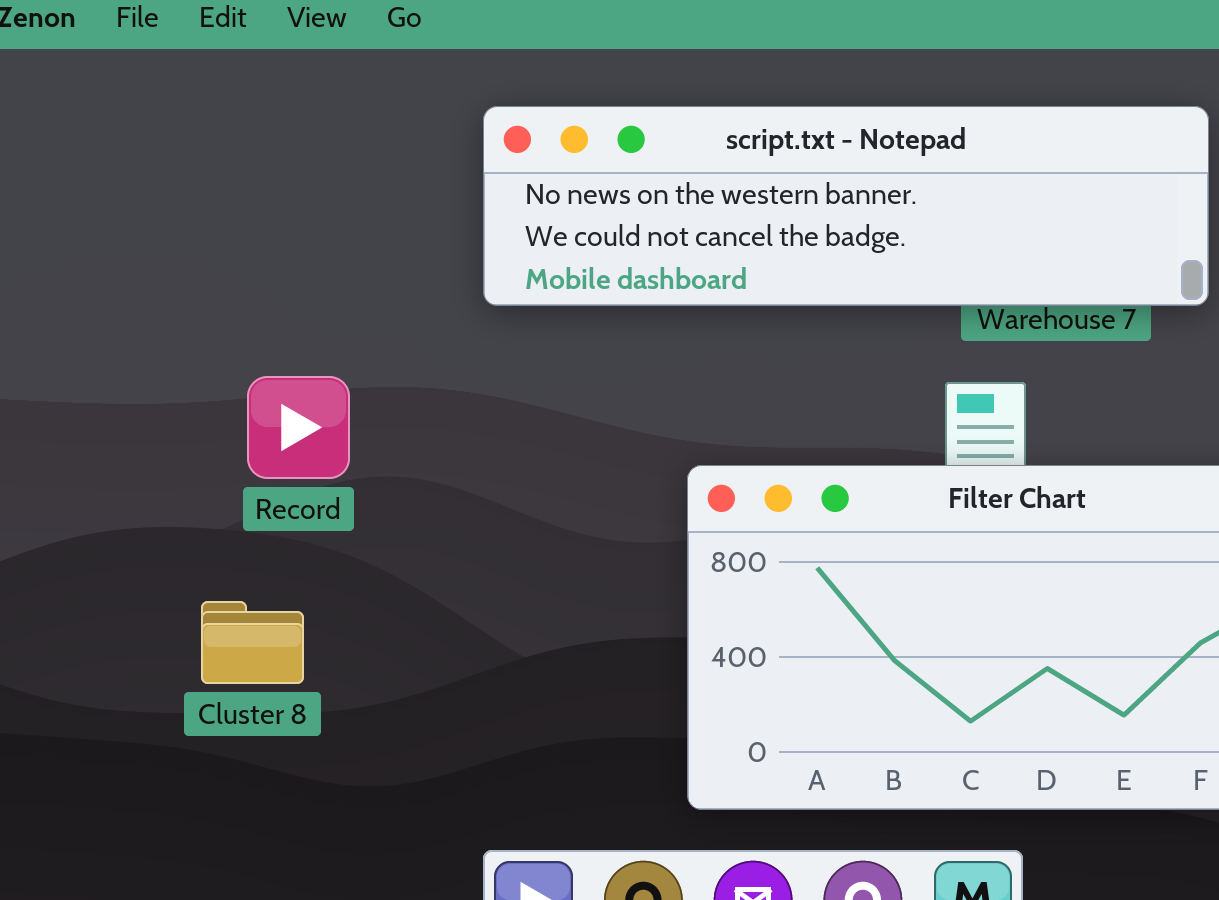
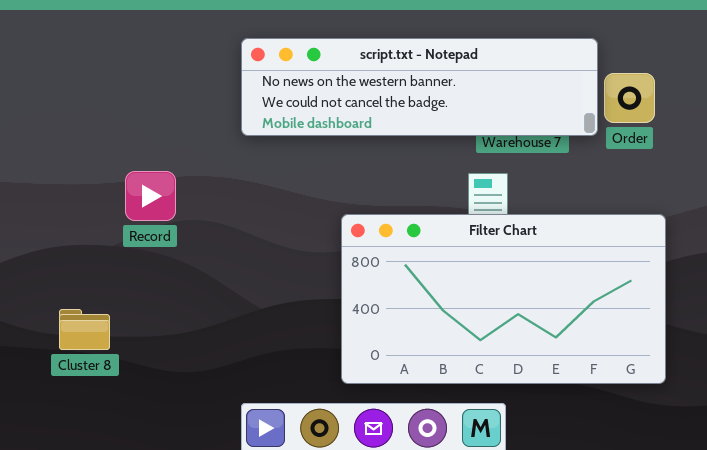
Cluster 8: [201,601,304,684] -> [59,309,110,350], moved

